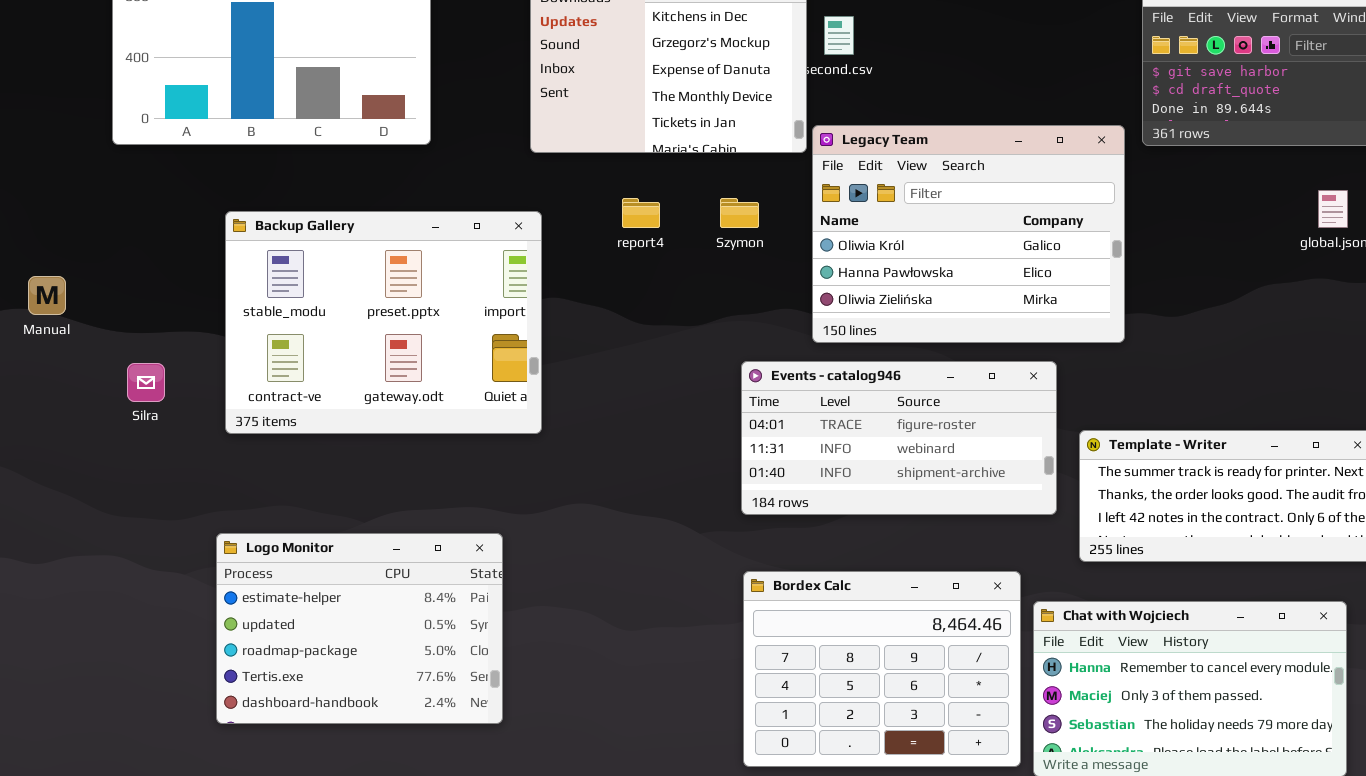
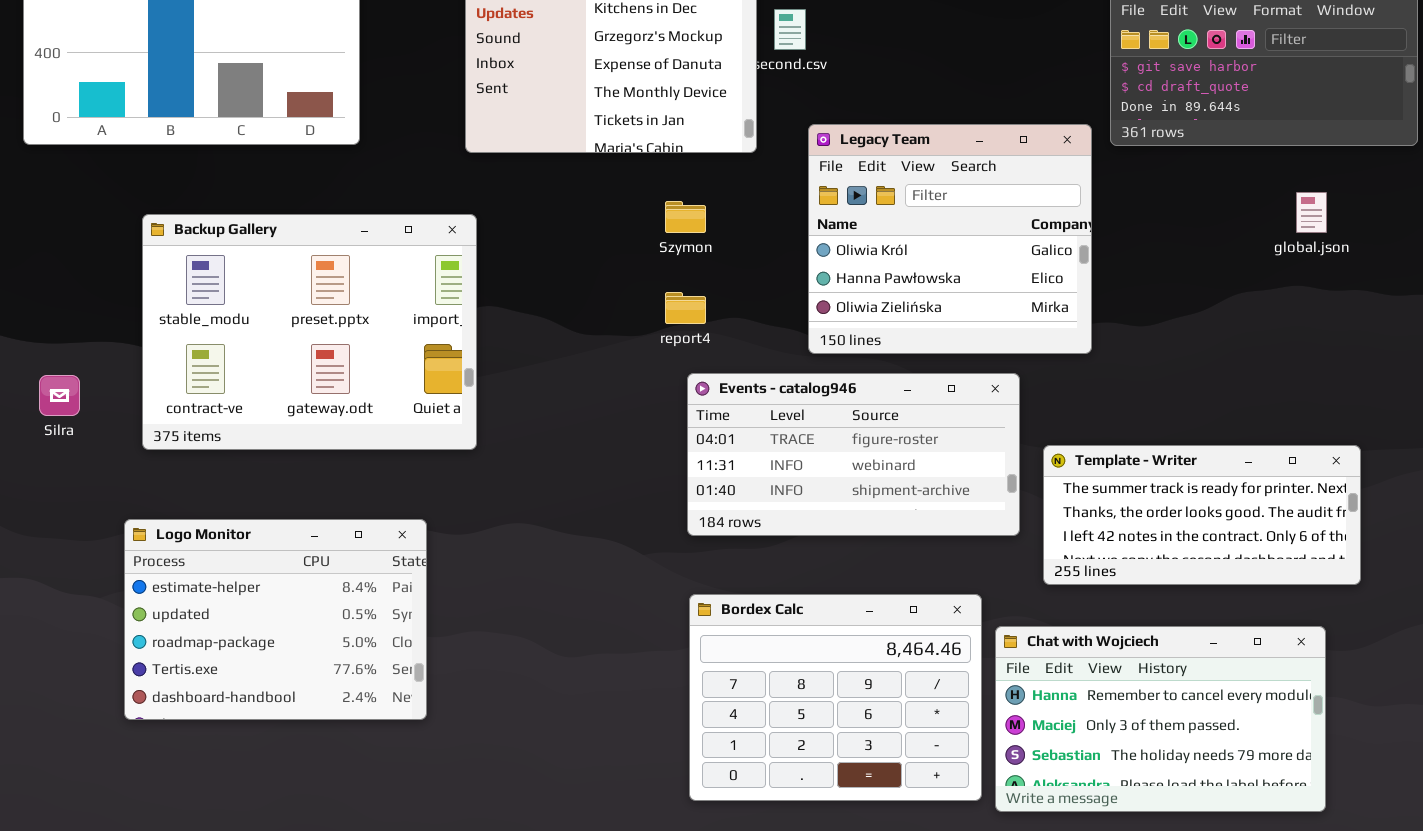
Legacy Team: [812,125,1125,343] -> [808,124,1092,354], resized
report4: [622,198,660,228] -> [665,292,706,324], moved
Logo Monitor: [216,533,503,724] -> [124,519,427,720], moved

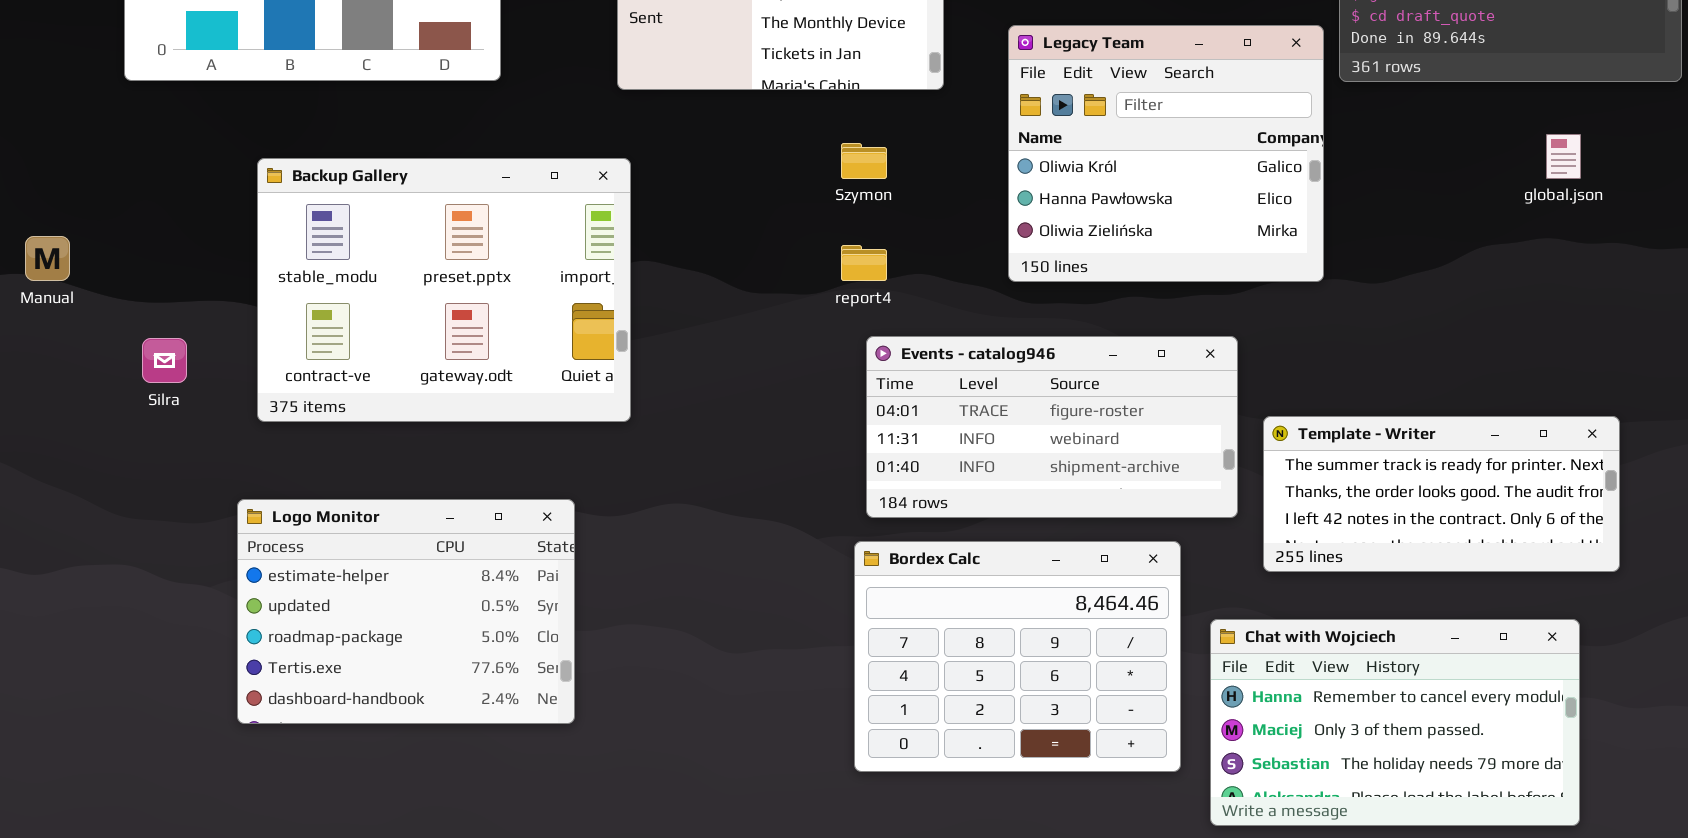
Legacy Team: [808,124,1092,354] -> [1008,25,1324,282], moved
Bordex Calc: [689,594,982,801] -> [854,541,1181,772], moved

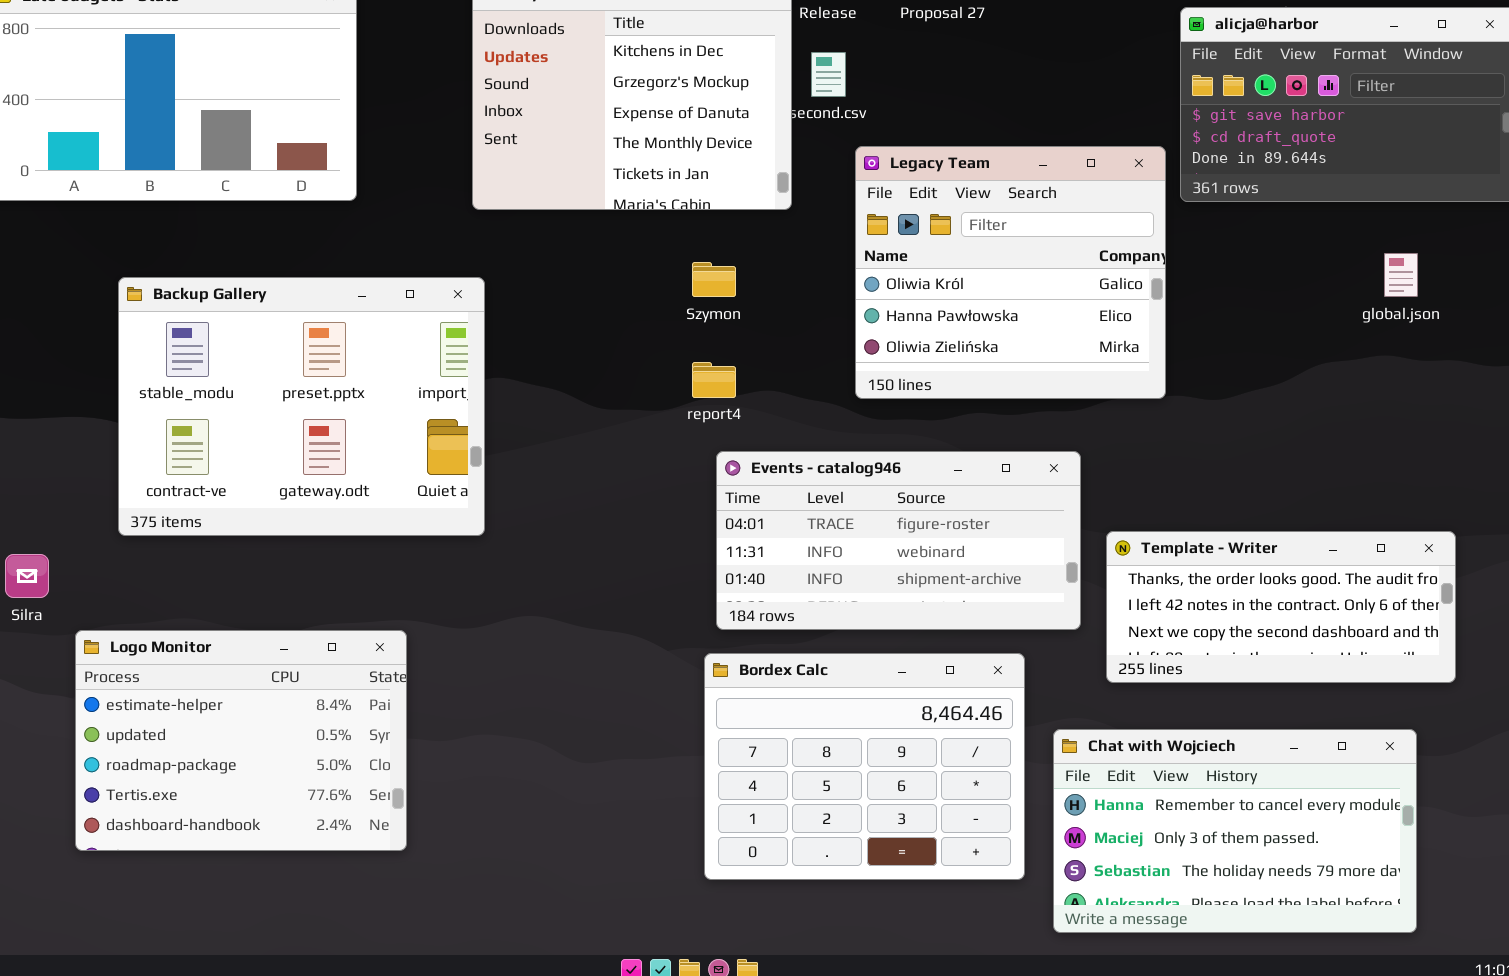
Silra: [142,338,187,383] -> [5,554,49,598], moved
Template - Writer: [1263,416,1620,572] -> [1106,531,1456,683], scrolled down 1 row
Logo Monitor: [237,499,575,724] -> [75,630,407,851], moved

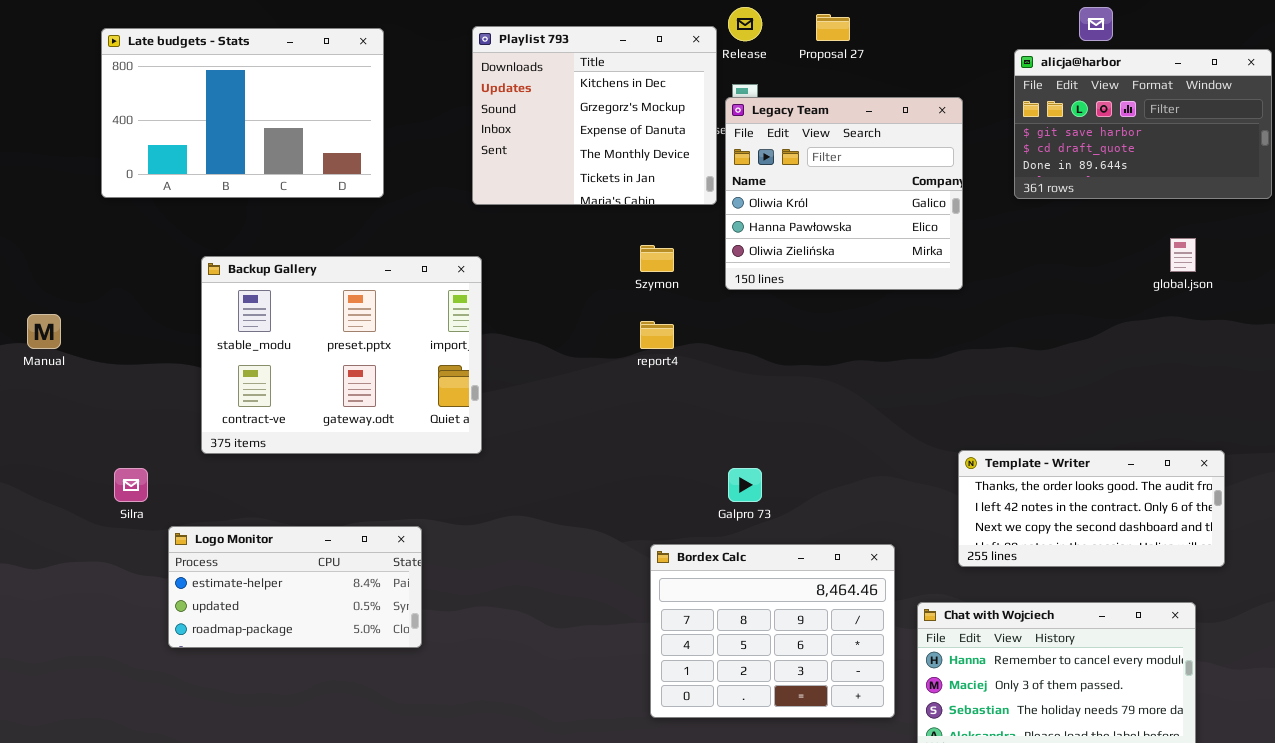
Legacy Team: [855,146,1166,399] -> [725,97,963,290], moved
Events - catalog946: [716,451,1081,630] -> none, closed
Logo Monitor: [75,630,407,851] -> [168,526,422,648], resized

